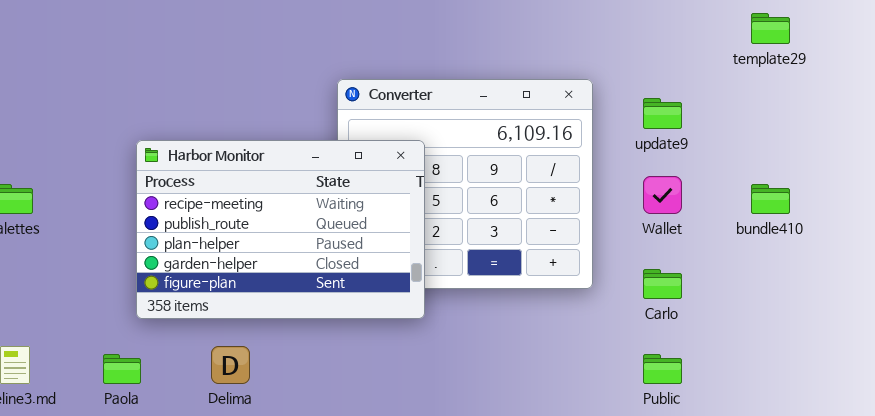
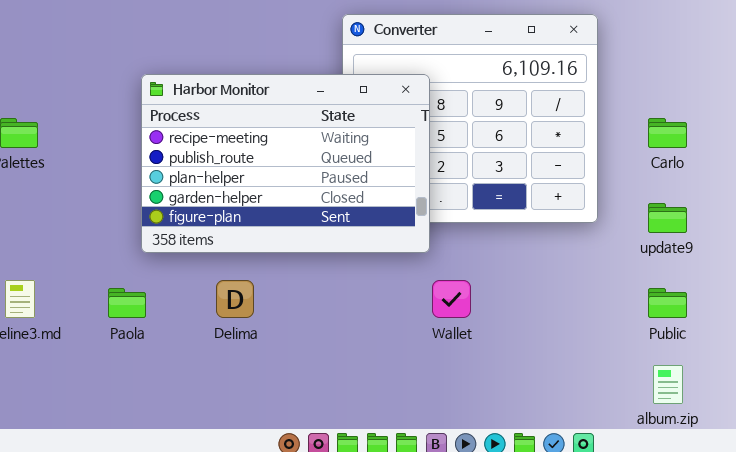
update9: [643,98,682,129] -> [648,203,687,233], moved
Wallet: [643,176,682,214] -> [432,280,471,318], moved
Carlo: [643,269,682,299] -> [648,118,687,148], moved

